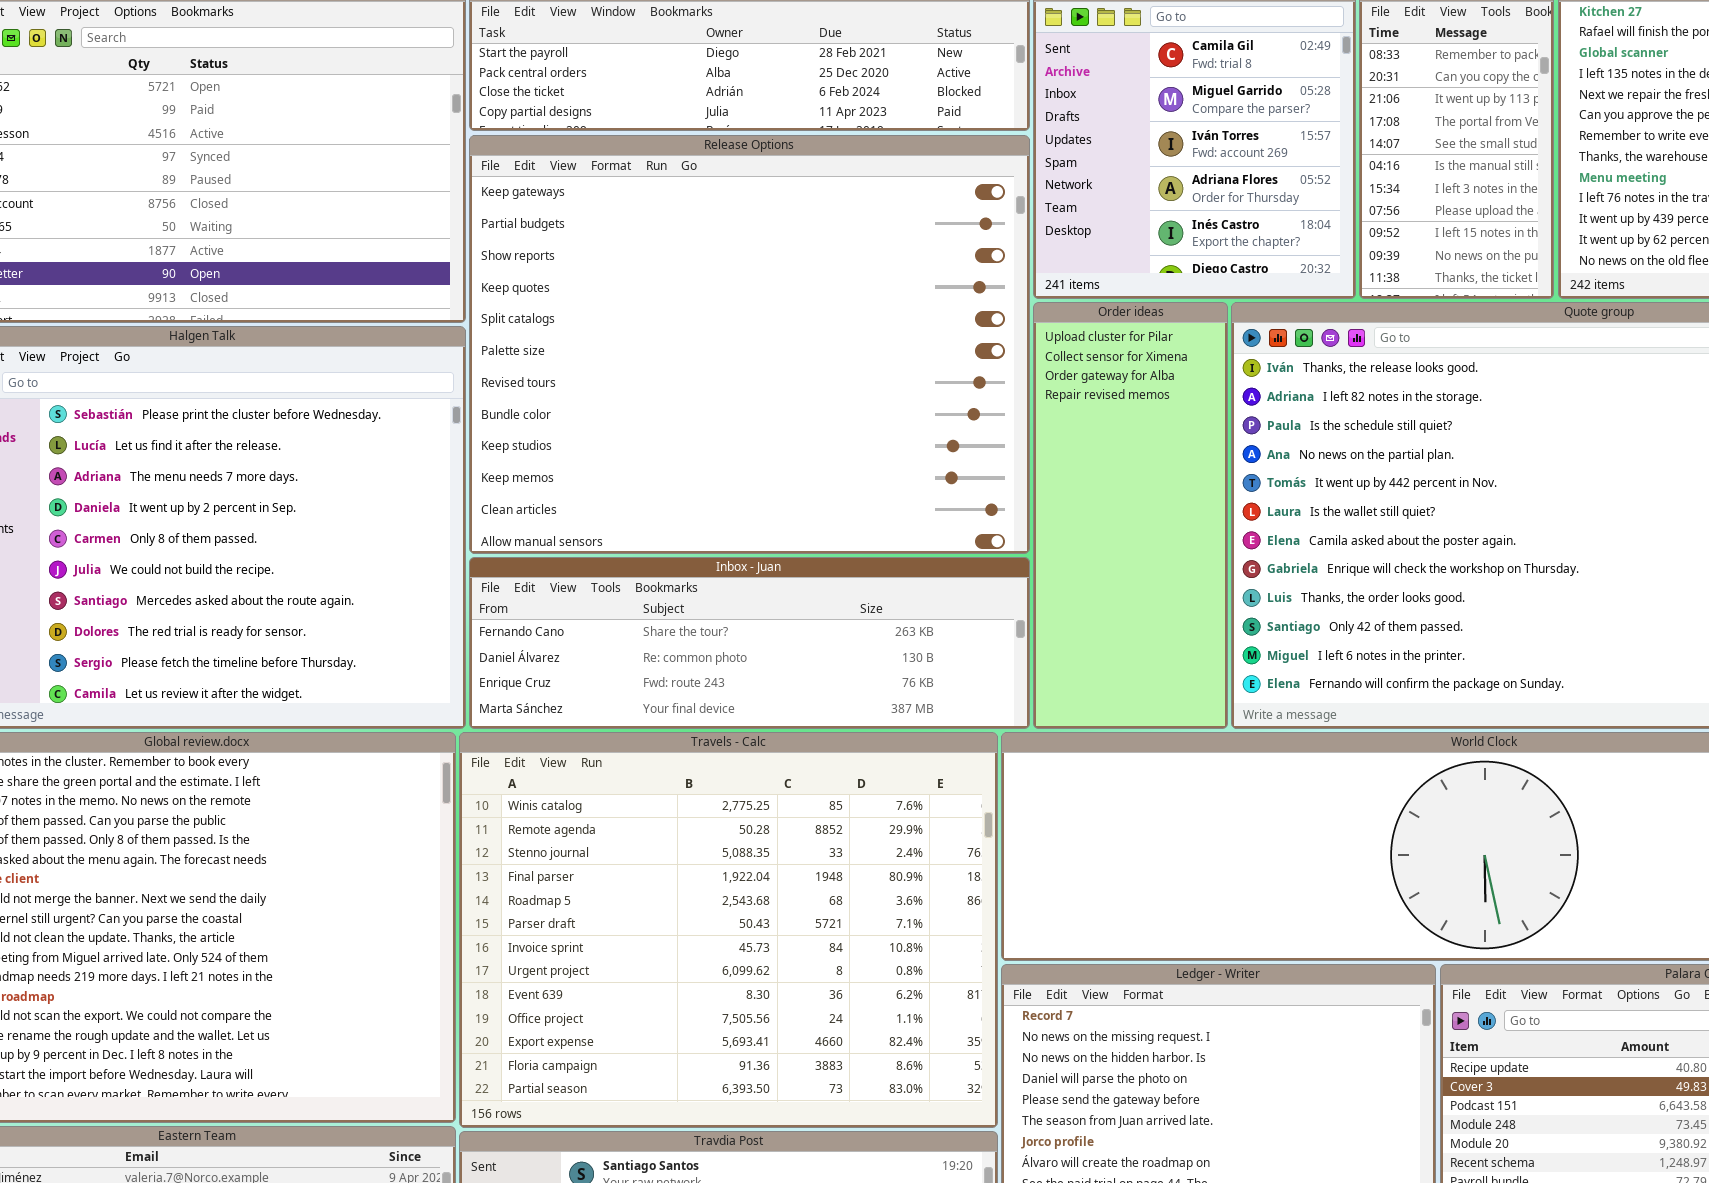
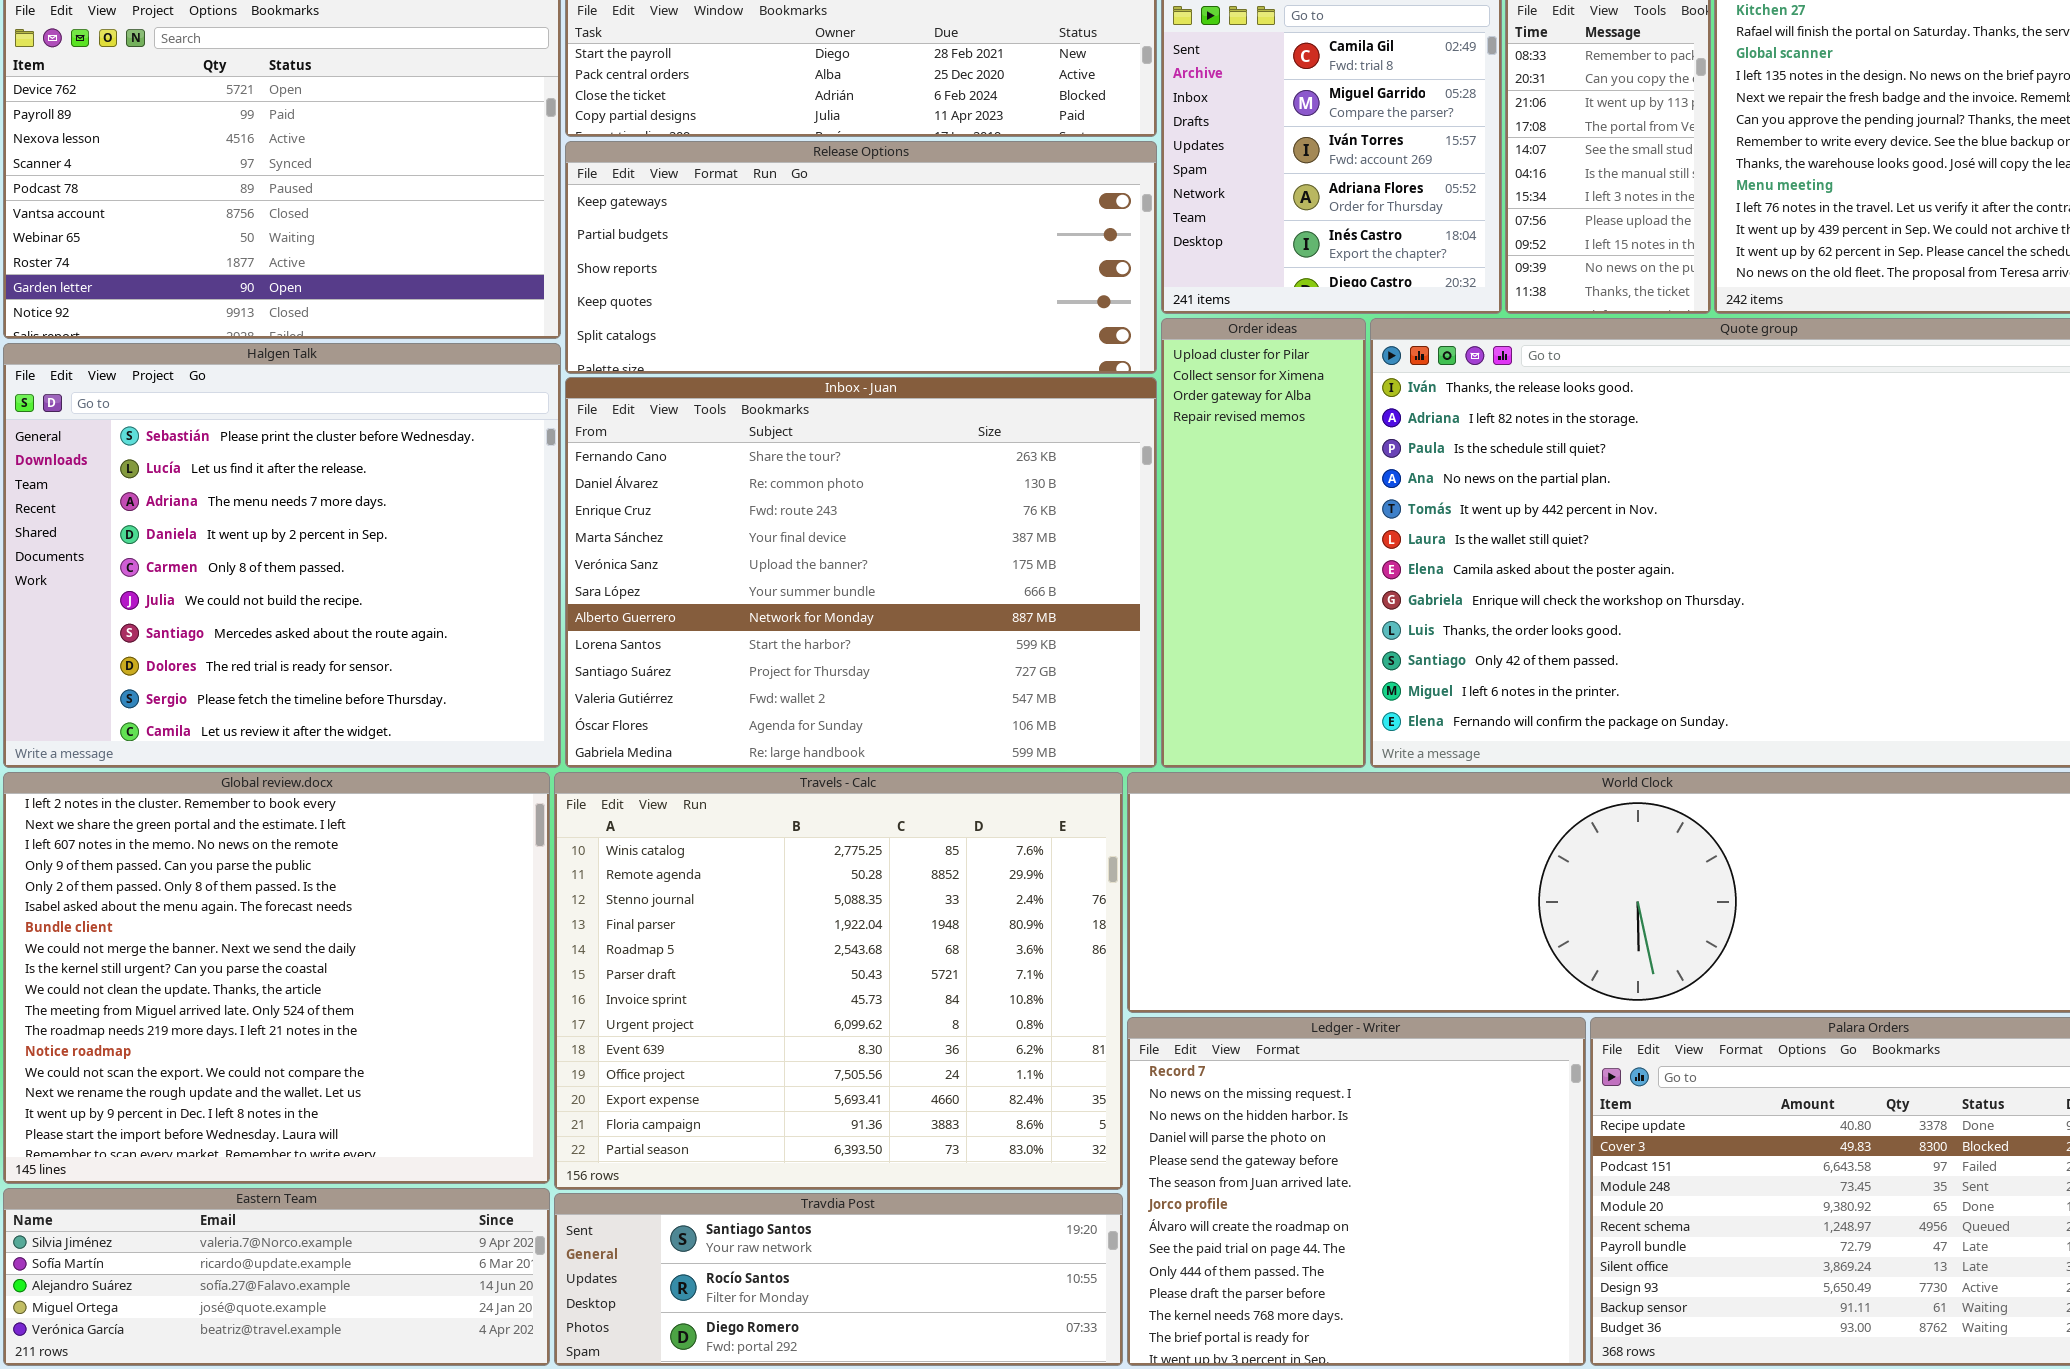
Release Options: [469,135,1030,554] -> [565,141,1157,374], resized
Inbox - Juan: [469,557,1030,729] -> [565,377,1157,768], resized

